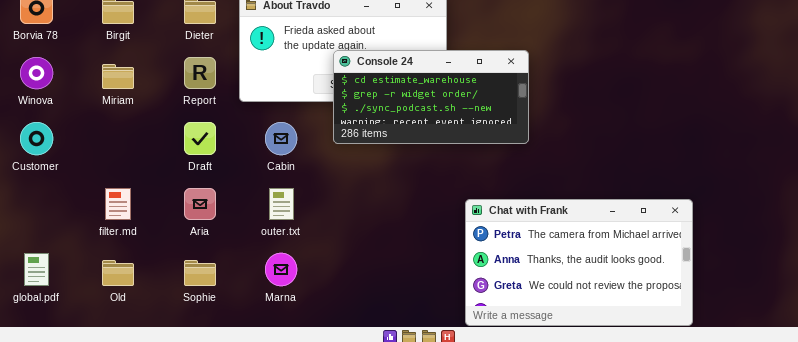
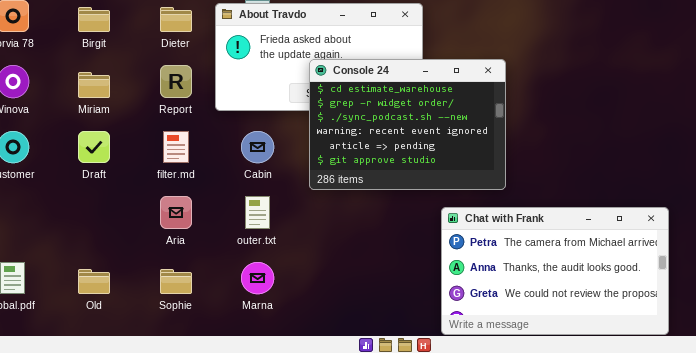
Console 24: [333,50,529,144] -> [309,59,506,190], resized
Draft: [184,122,216,155] -> [78,131,110,163], moved
filter.md: [105,188,131,220] -> [163,131,189,163], moved

